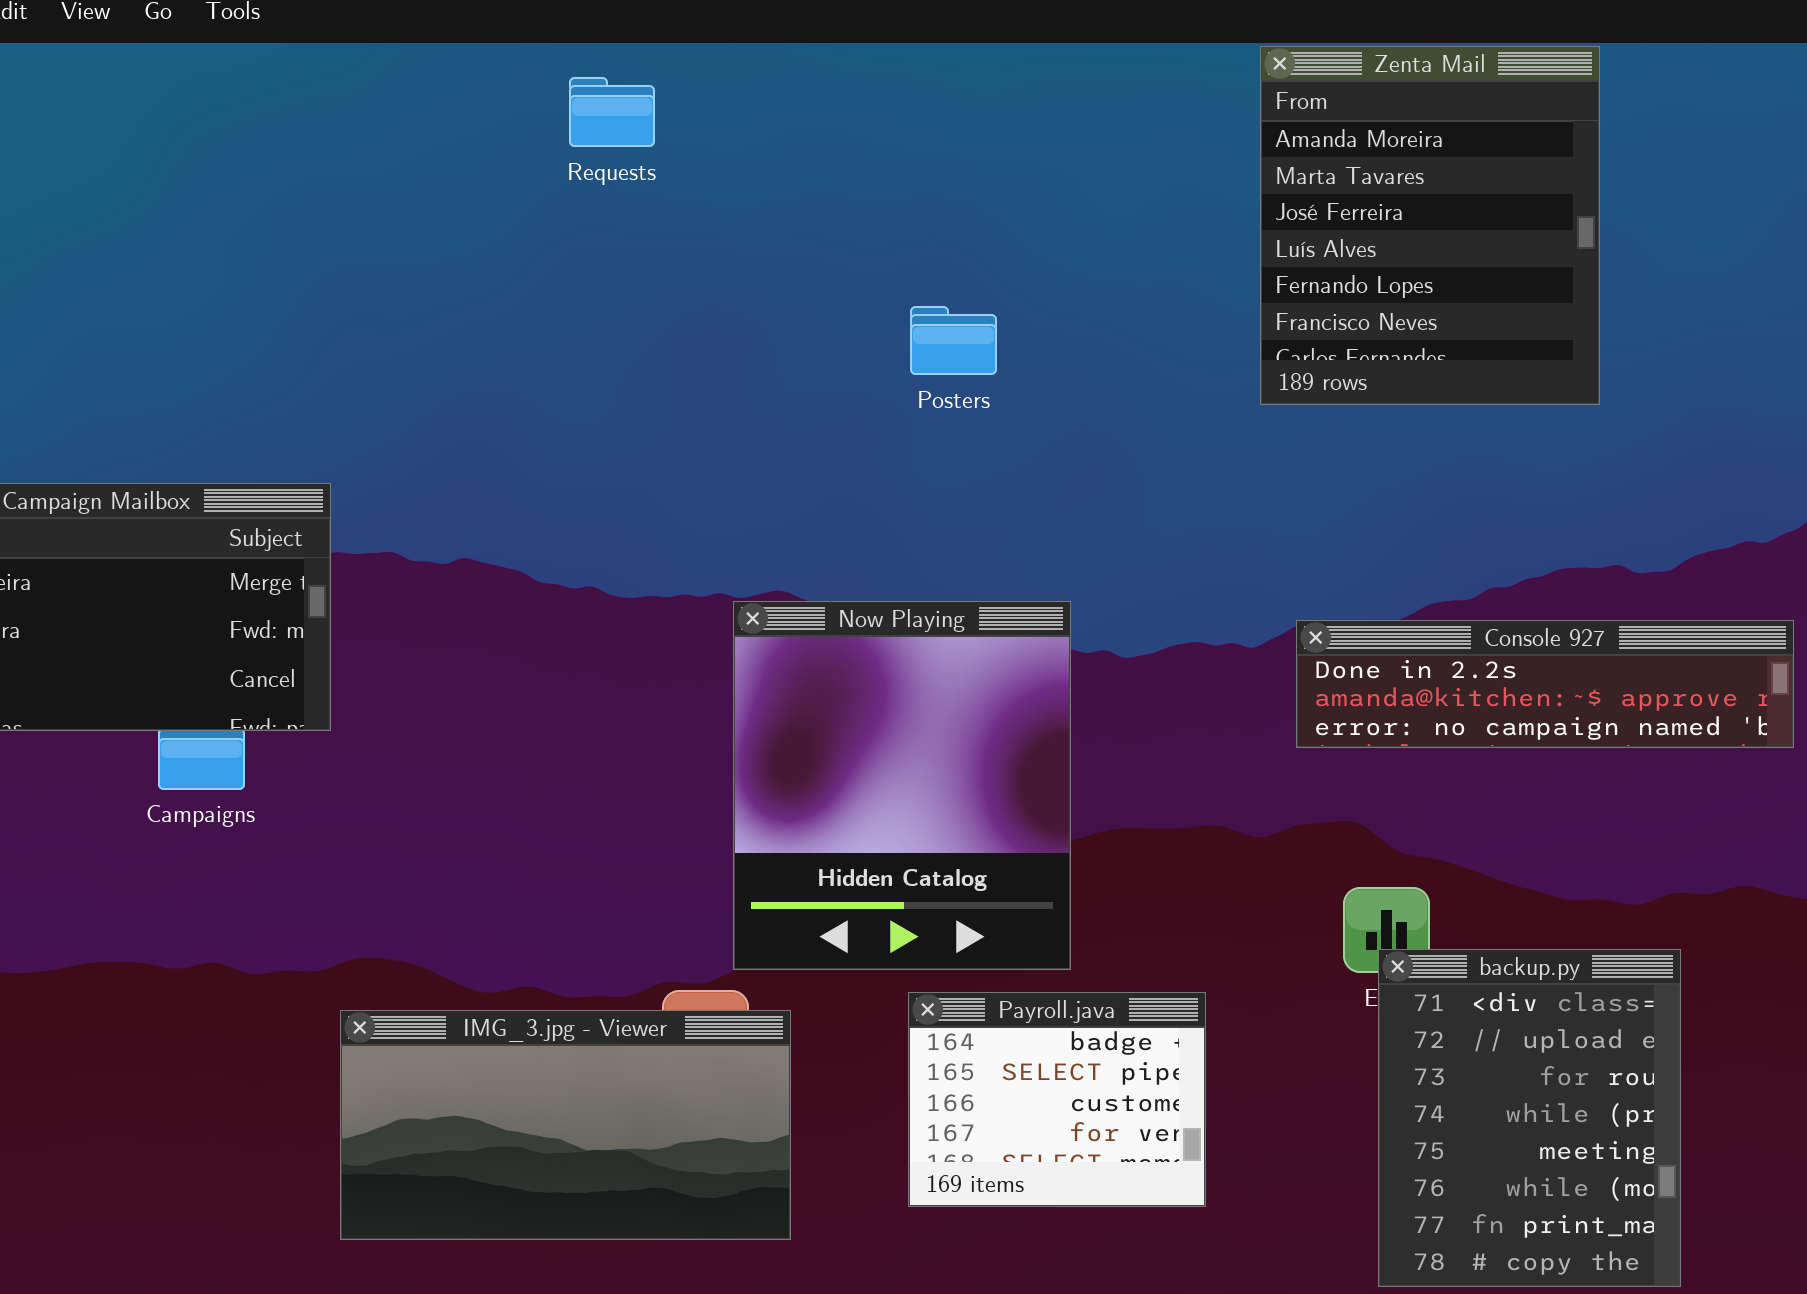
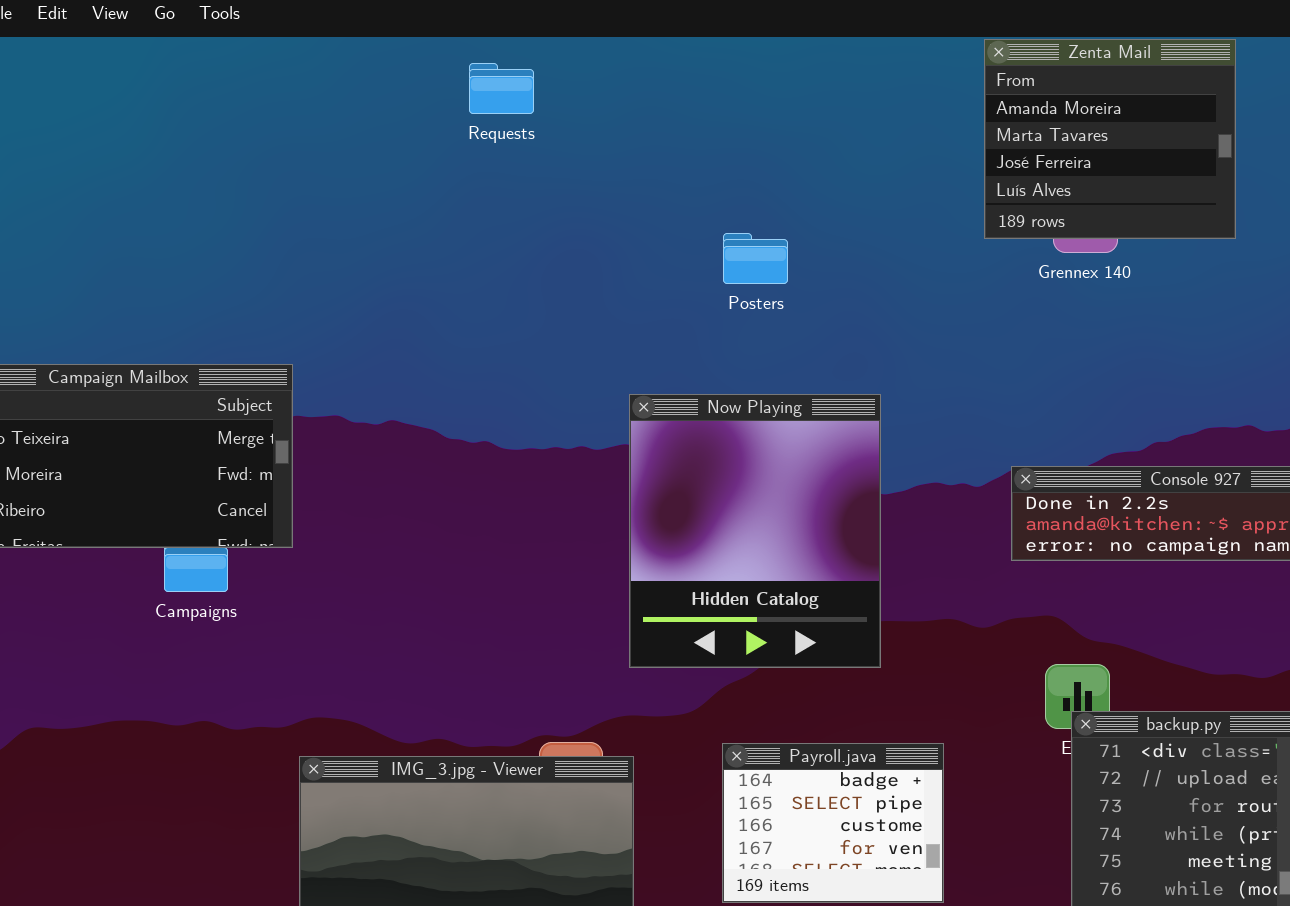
Zenta Mail: [1260,46,1600,405] -> [984,39,1236,239], resized
Now Playing: [733,601,1071,970] -> [629,394,881,668], moved

